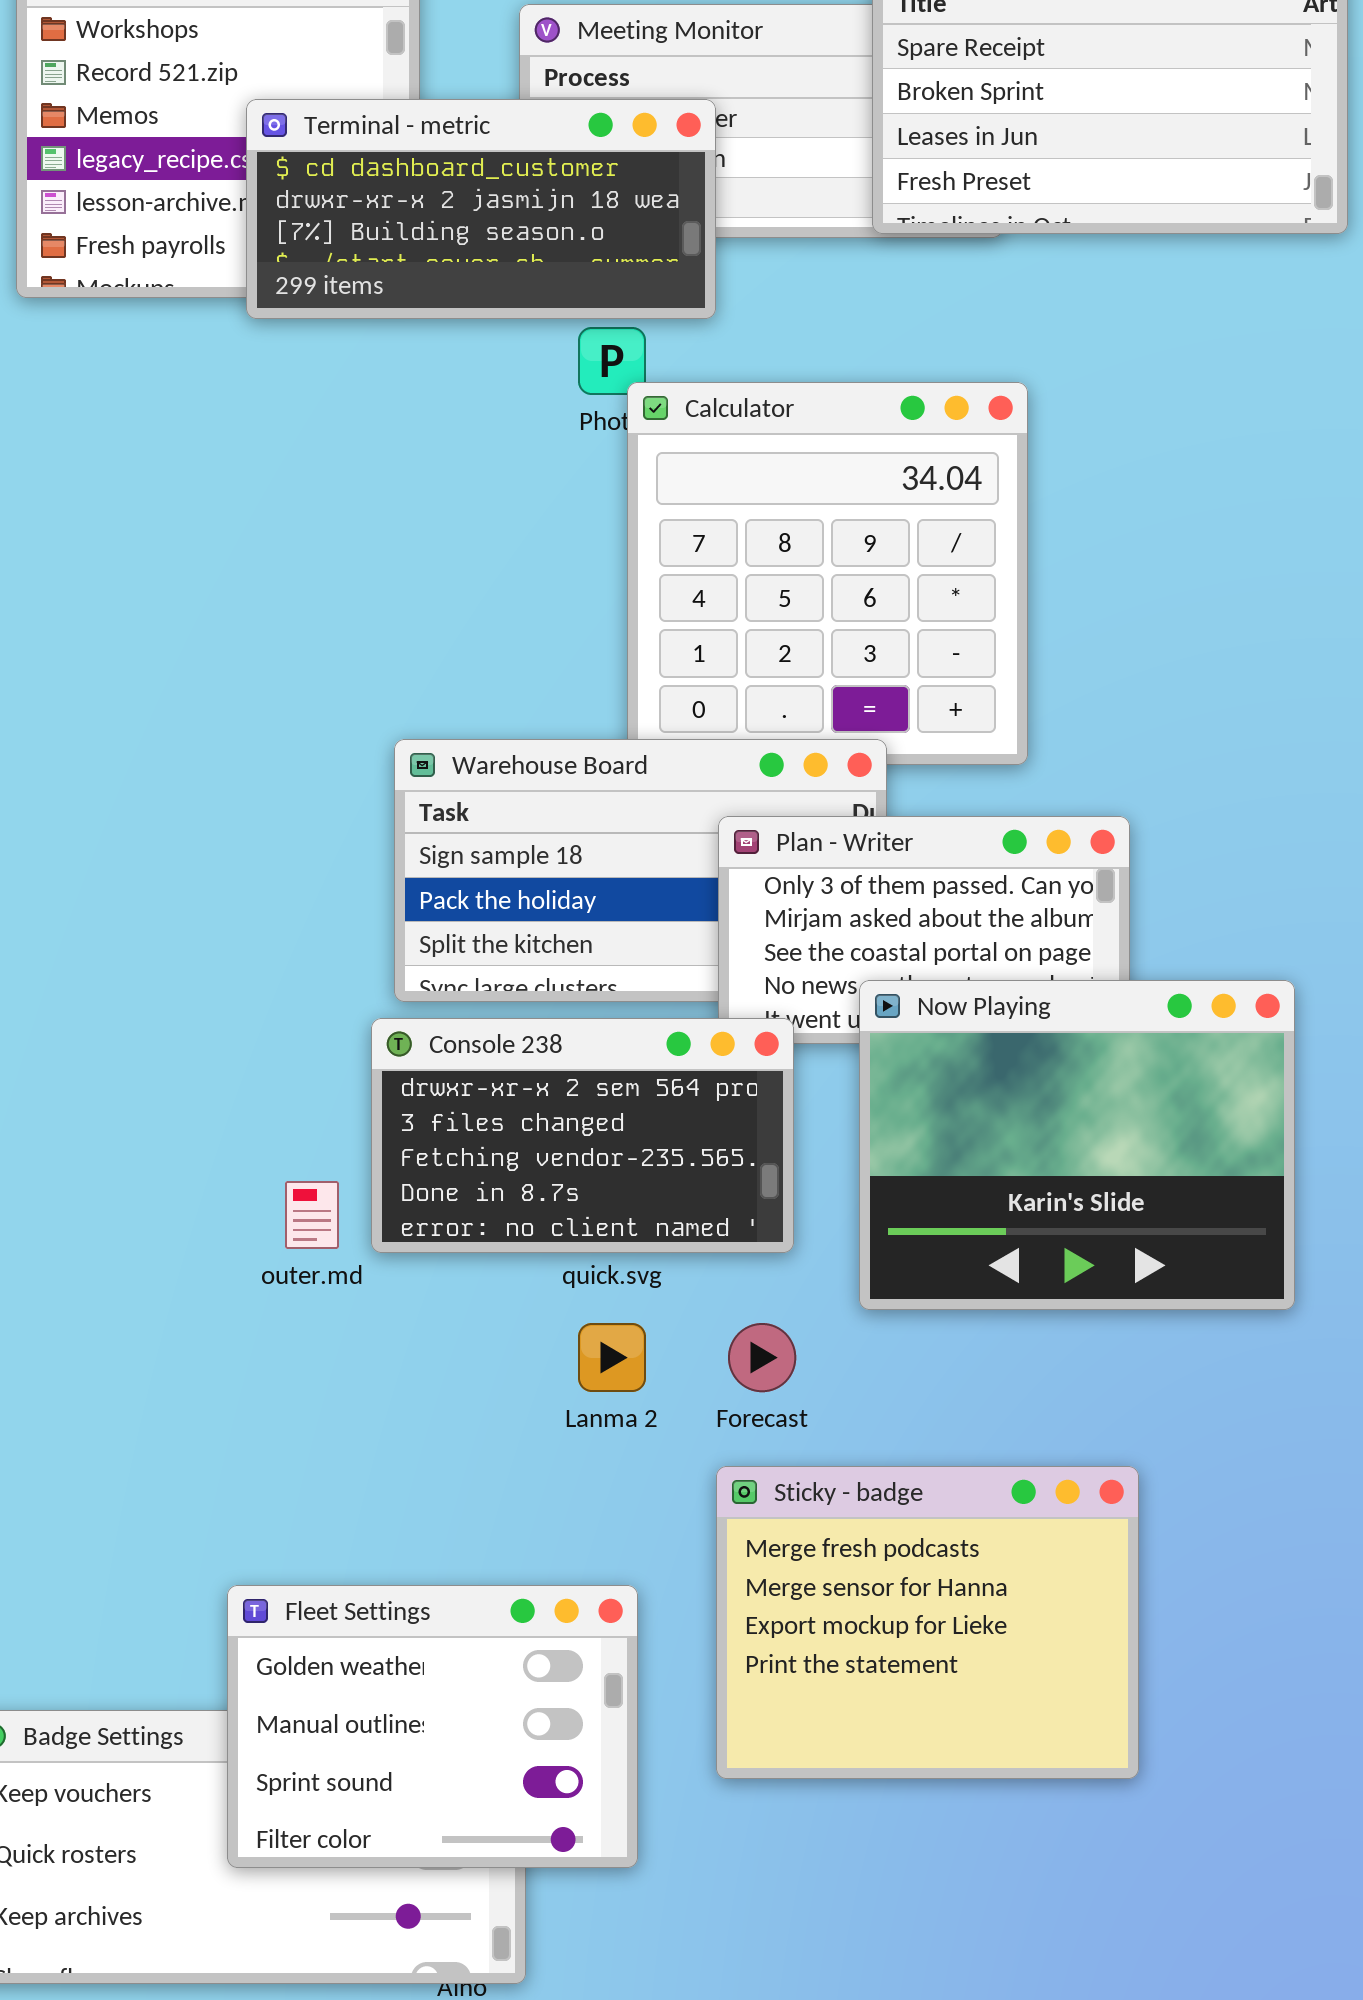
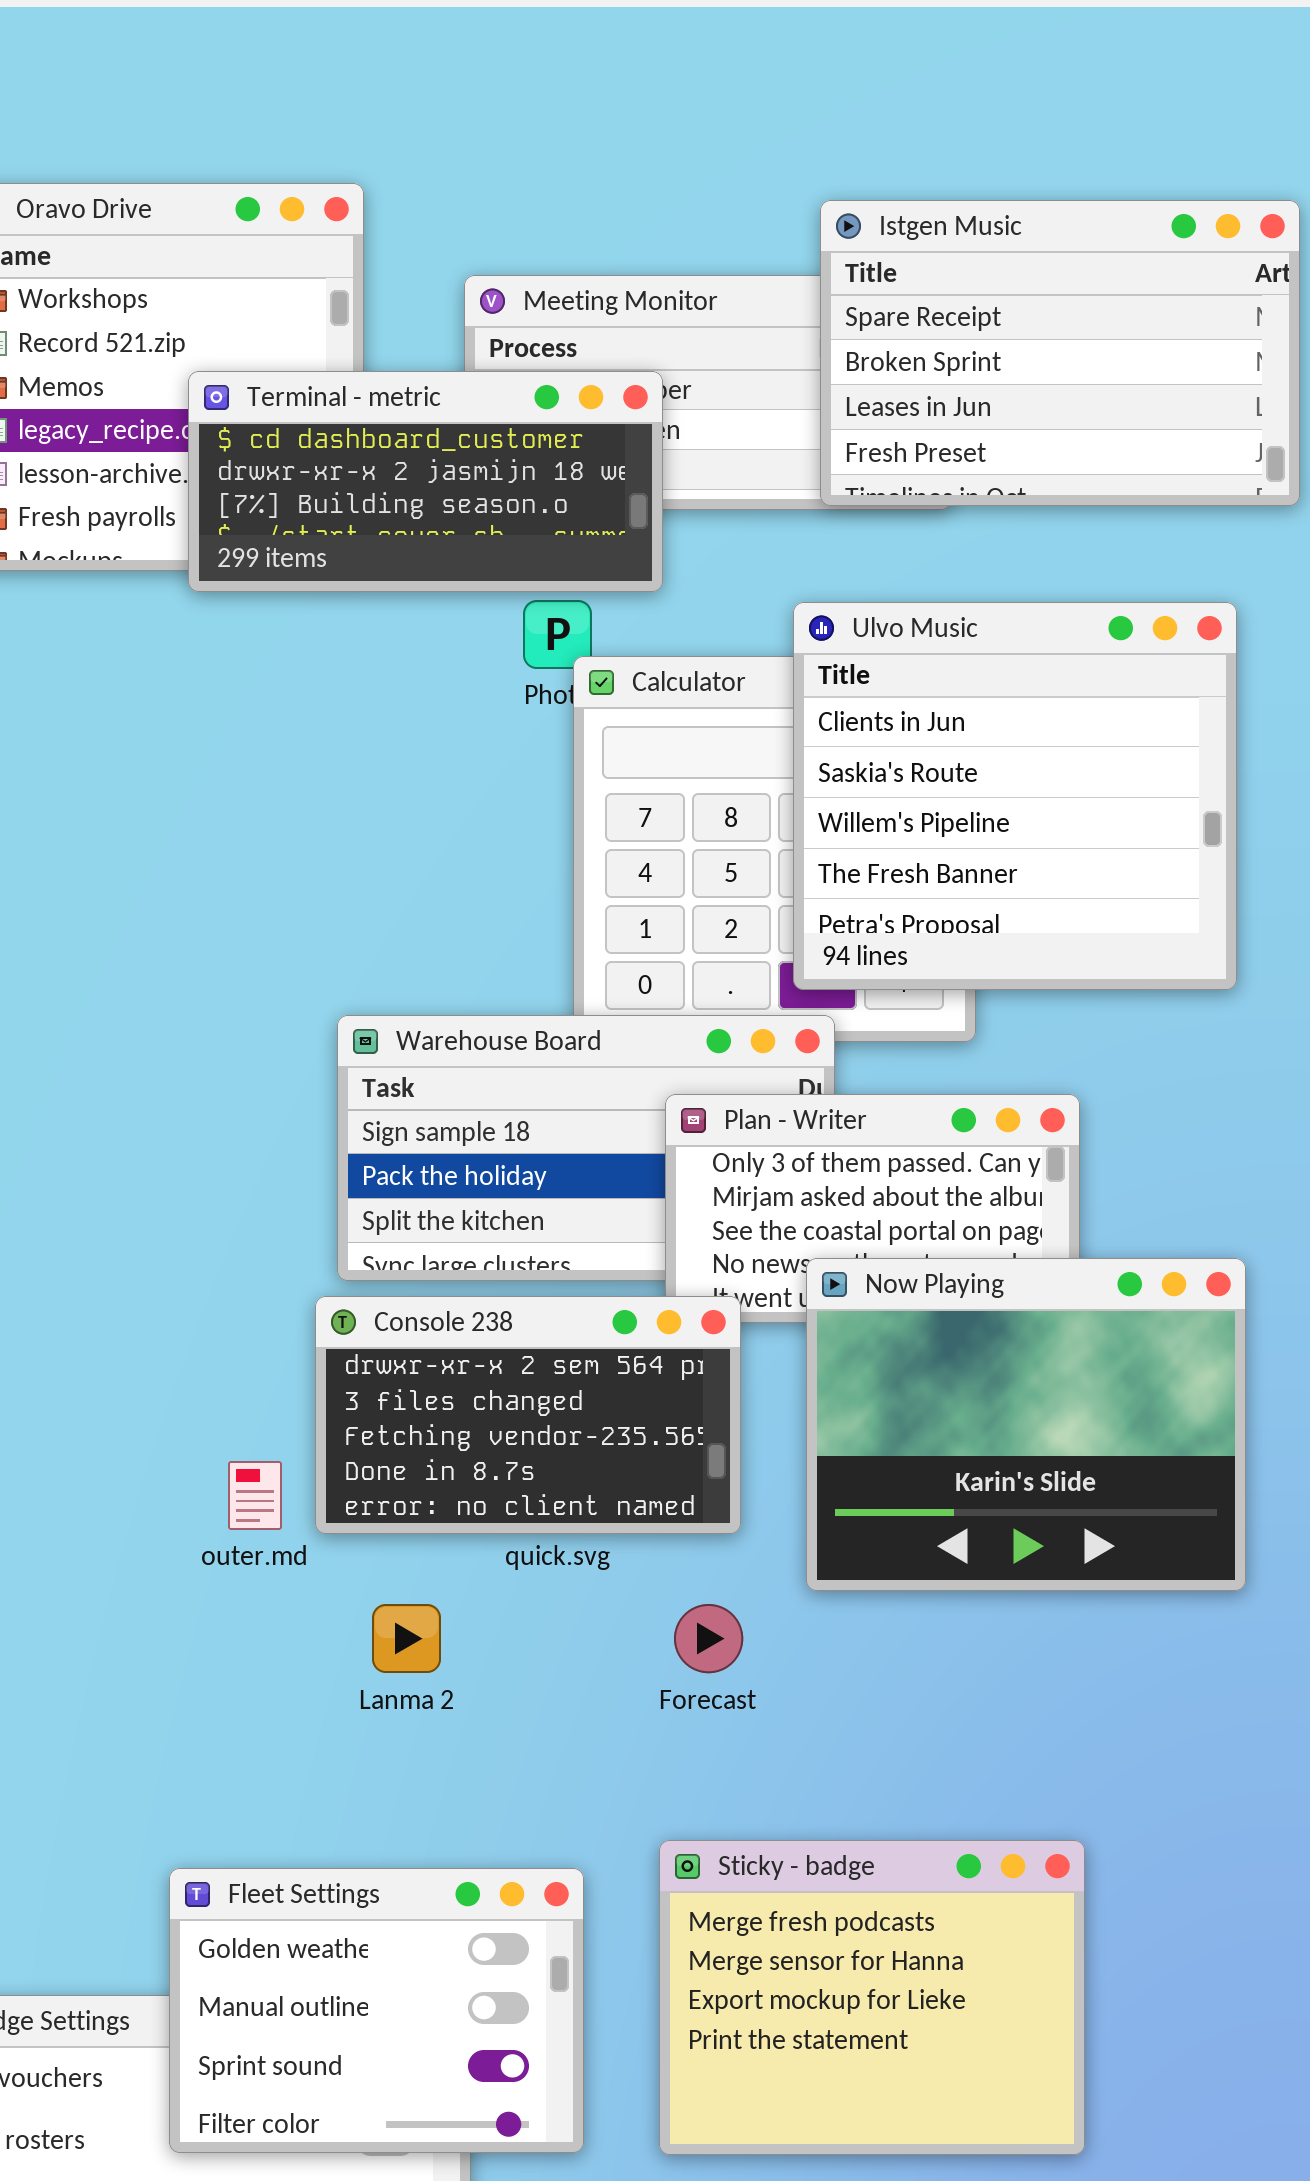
Ulvo Music: none -> [793,602,1237,990], opened
Lanma 2: [578,1323,646,1392] -> [372,1604,441,1673], moved
Sticky - badge: [716,1466,1139,1779] -> [659,1840,1085,2155], moved

